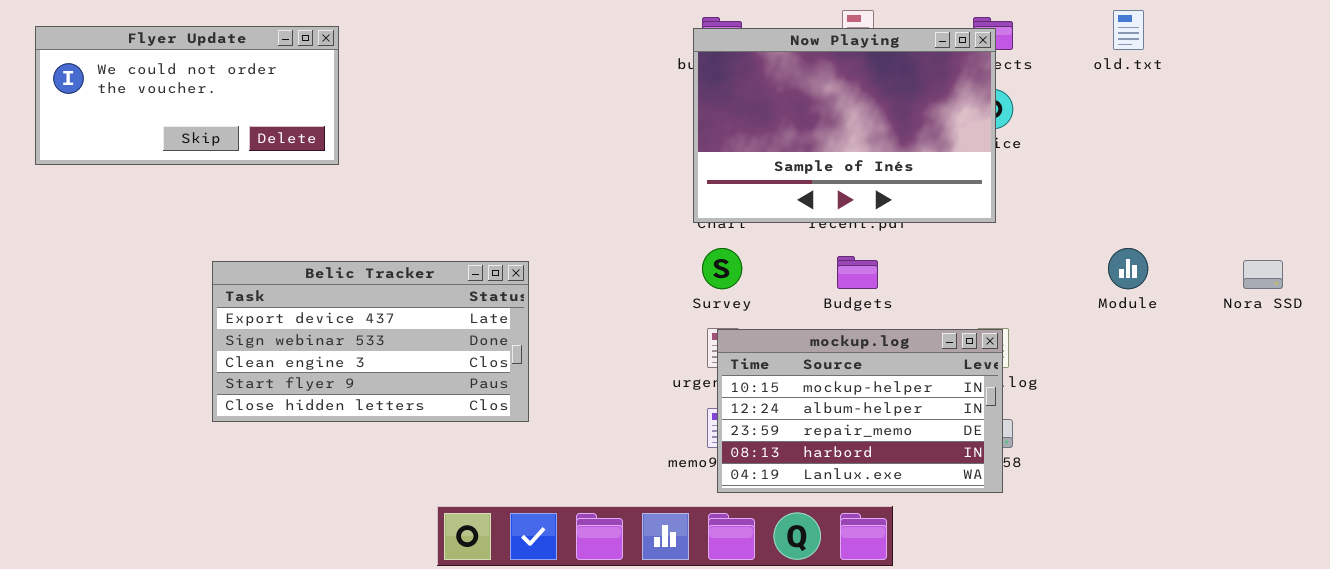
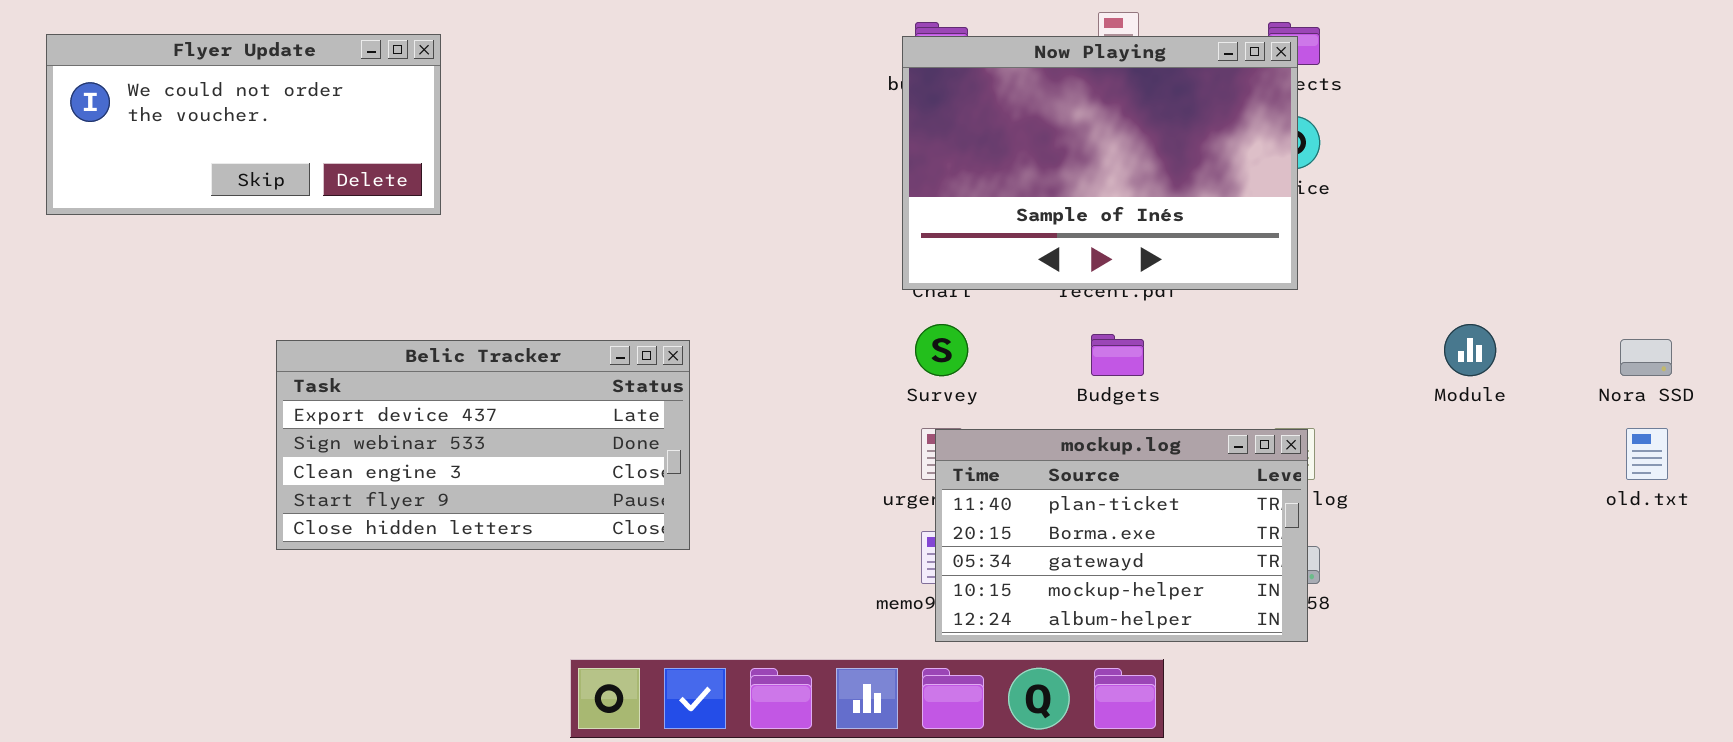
old.txt: [1113,10,1144,50] -> [1626,428,1668,480], moved
mockup.log: [717,329,1003,493] -> [935,429,1308,642], scrolled up 3 rows

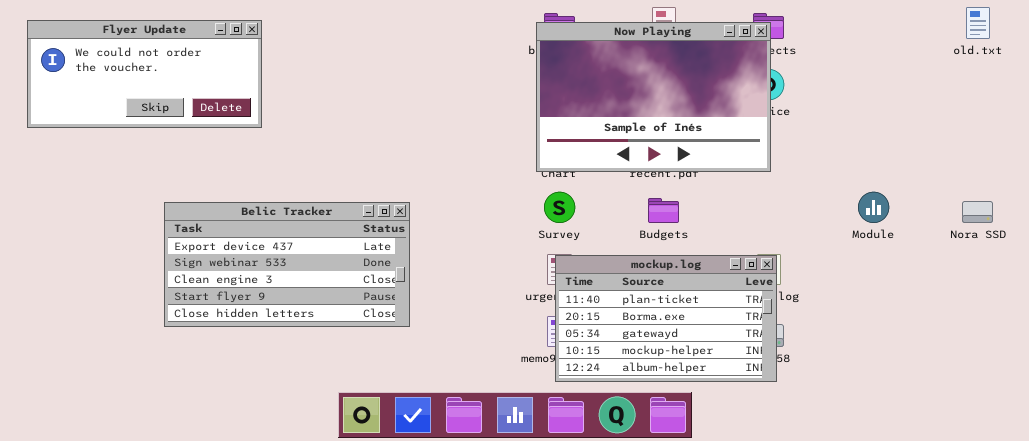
old.txt: [1626,428,1668,480] -> [966,7,990,39], moved

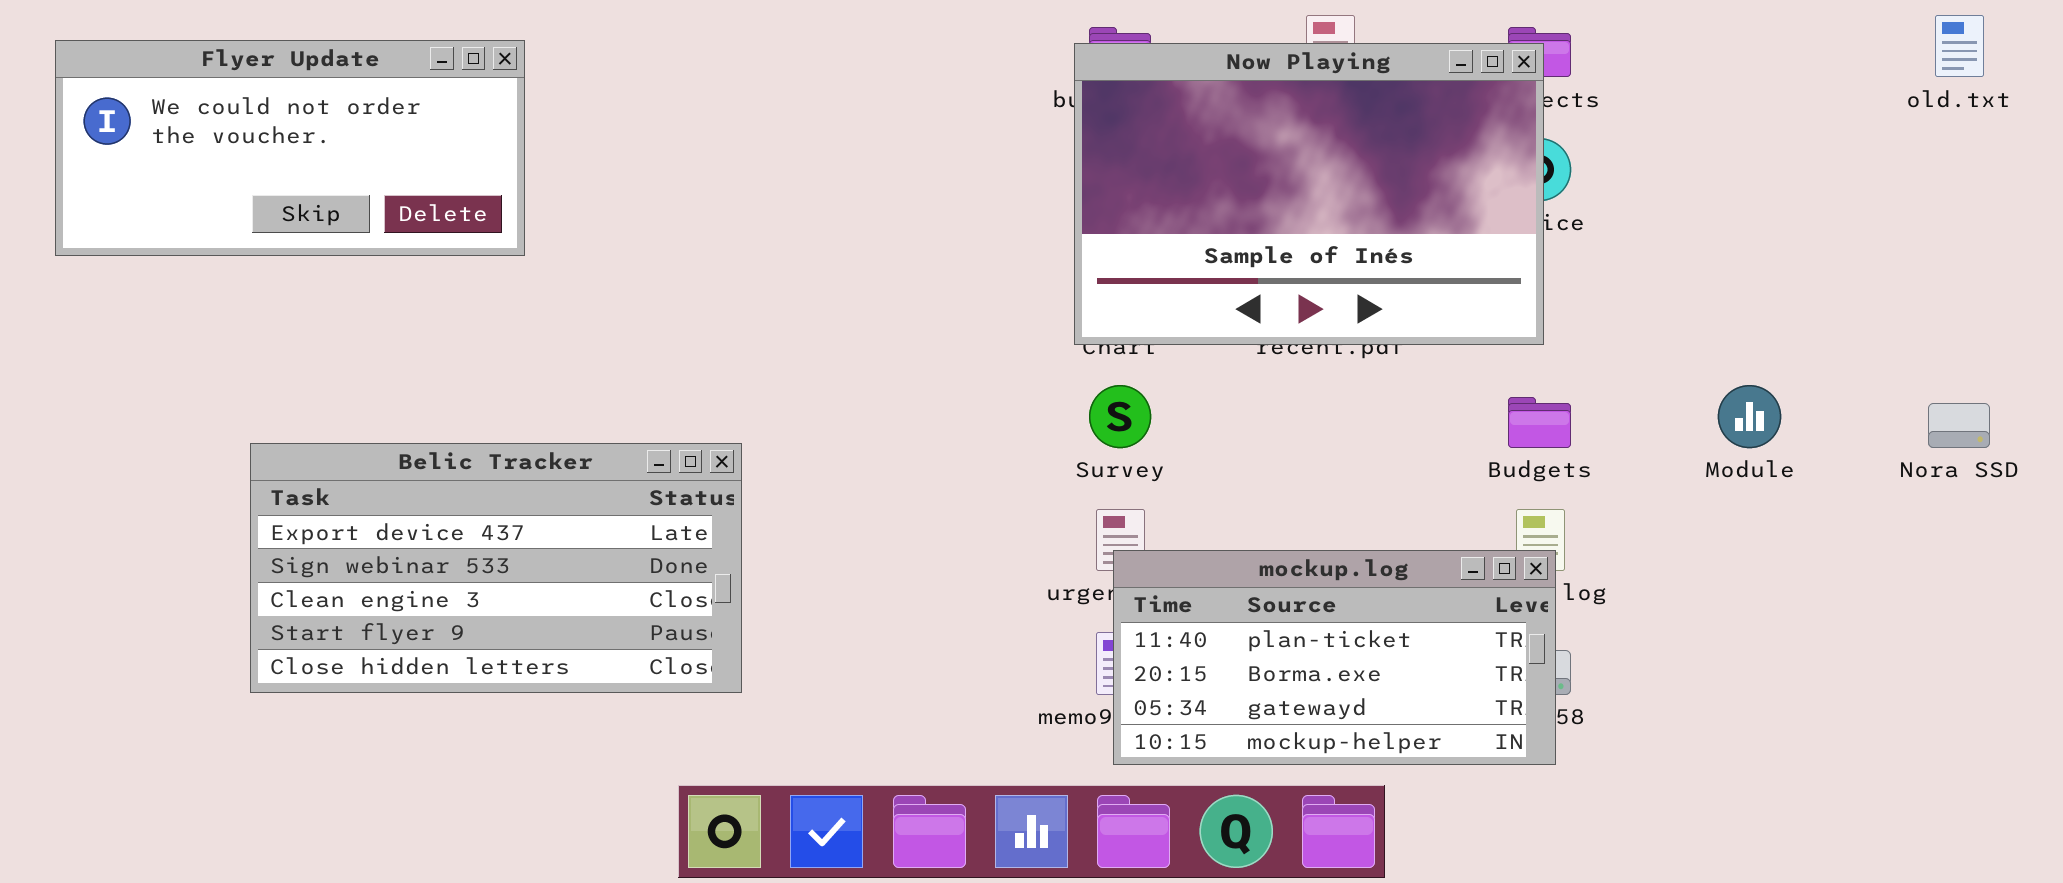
Budgets: [648,198,679,223] -> [1508,397,1571,448], moved
Belic Tracker: [164,202,410,327] -> [250,443,742,693], moved
mockup.log: [555,255,777,382] -> [1113,550,1556,765], resized

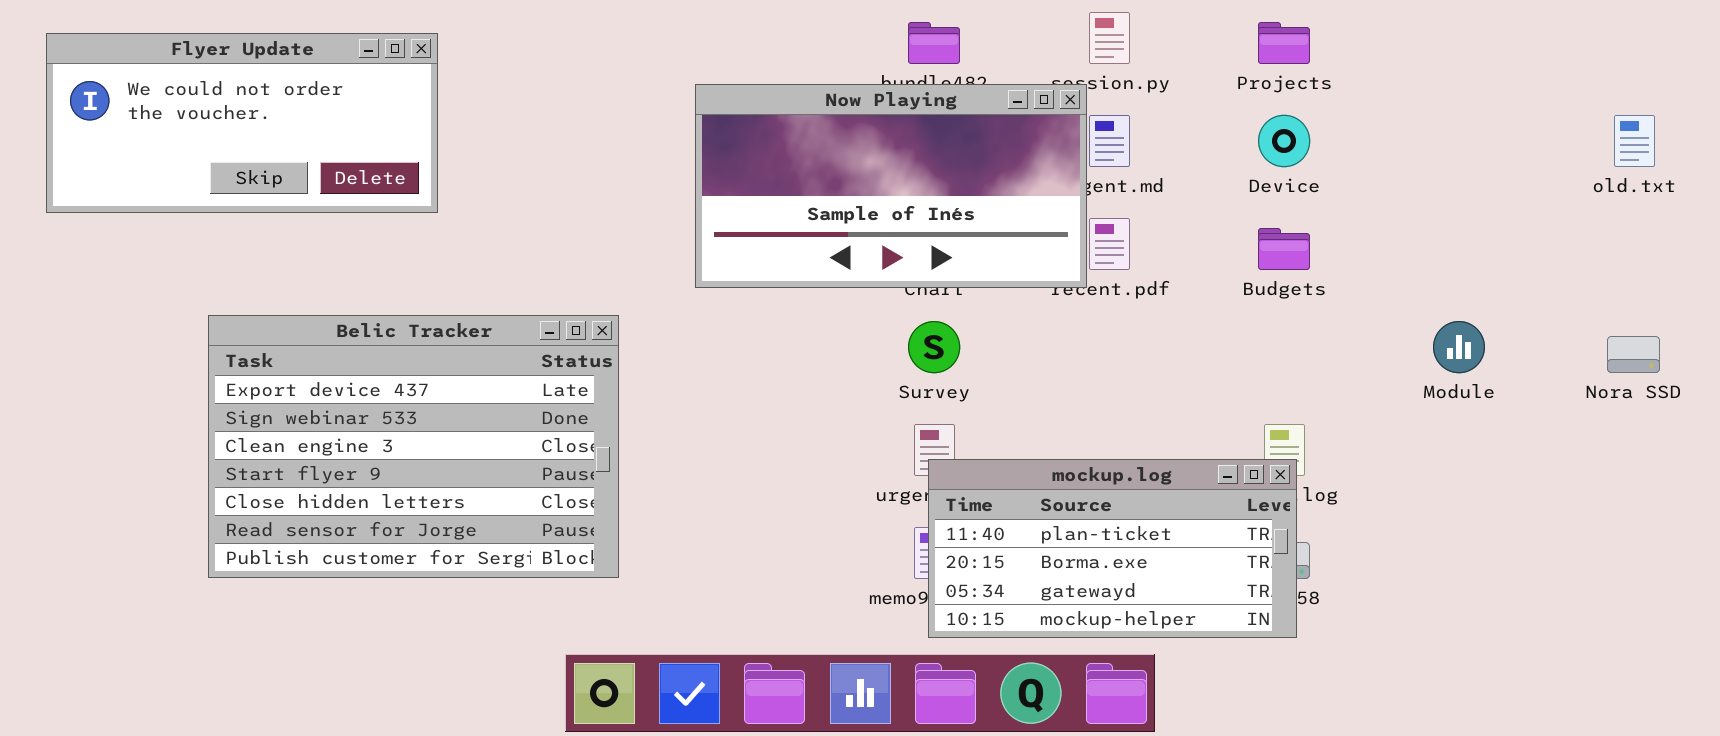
old.txt: [1935,15,1984,77] -> [1614,115,1655,167], moved
Now Playing: [1074,43,1544,345] -> [695,84,1087,288], moved, resized
Budgets: [1508,397,1571,448] -> [1258,228,1310,270], moved
Belic Tracker: [250,443,742,693] -> [208,315,619,578], resized

